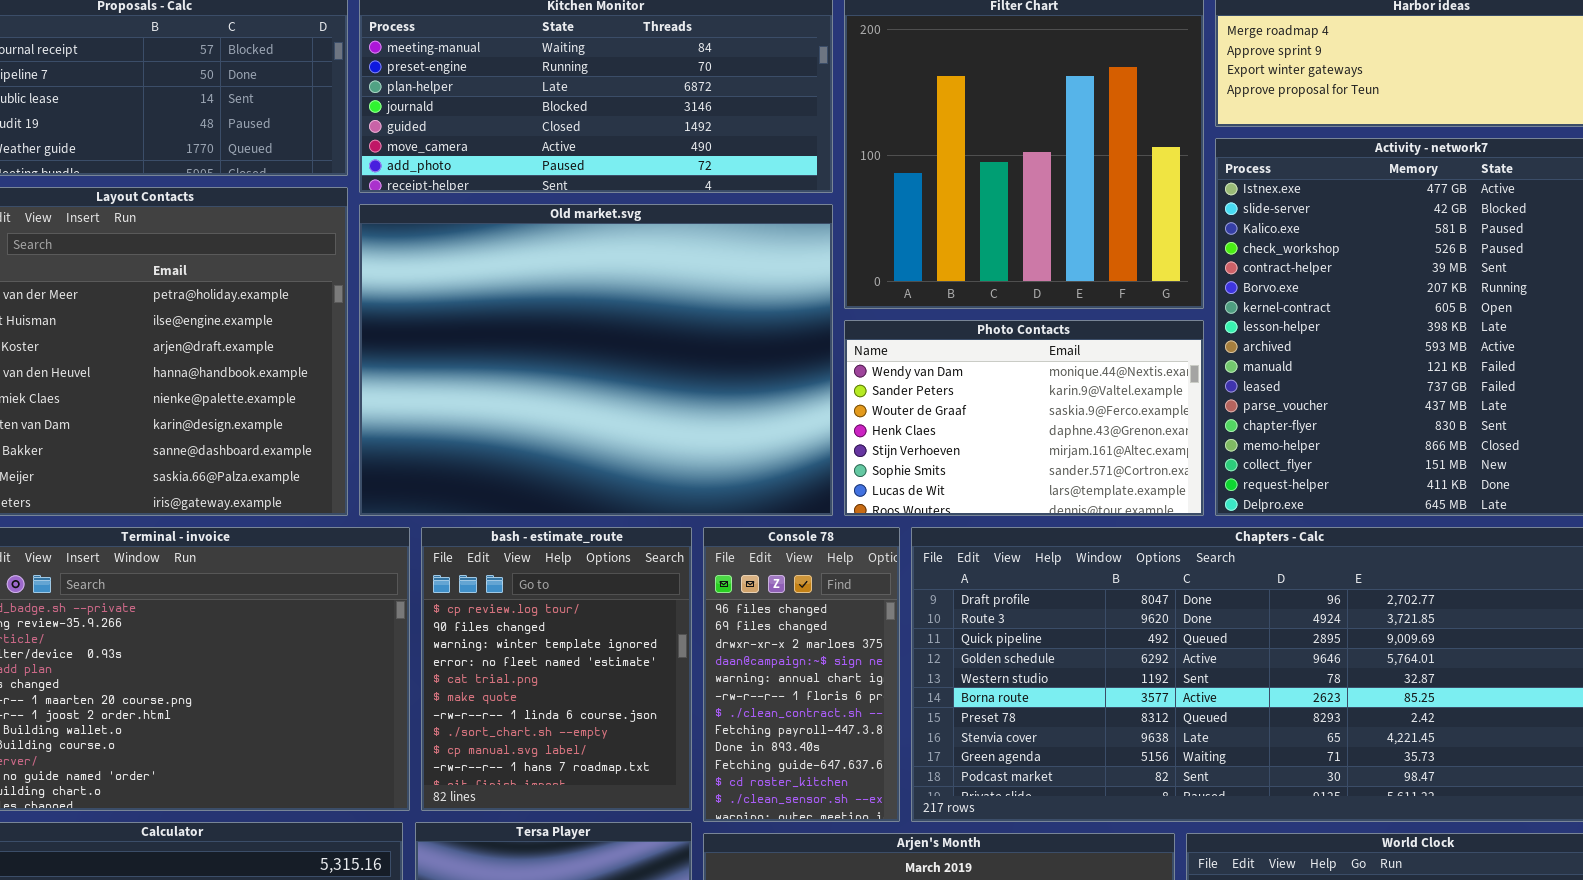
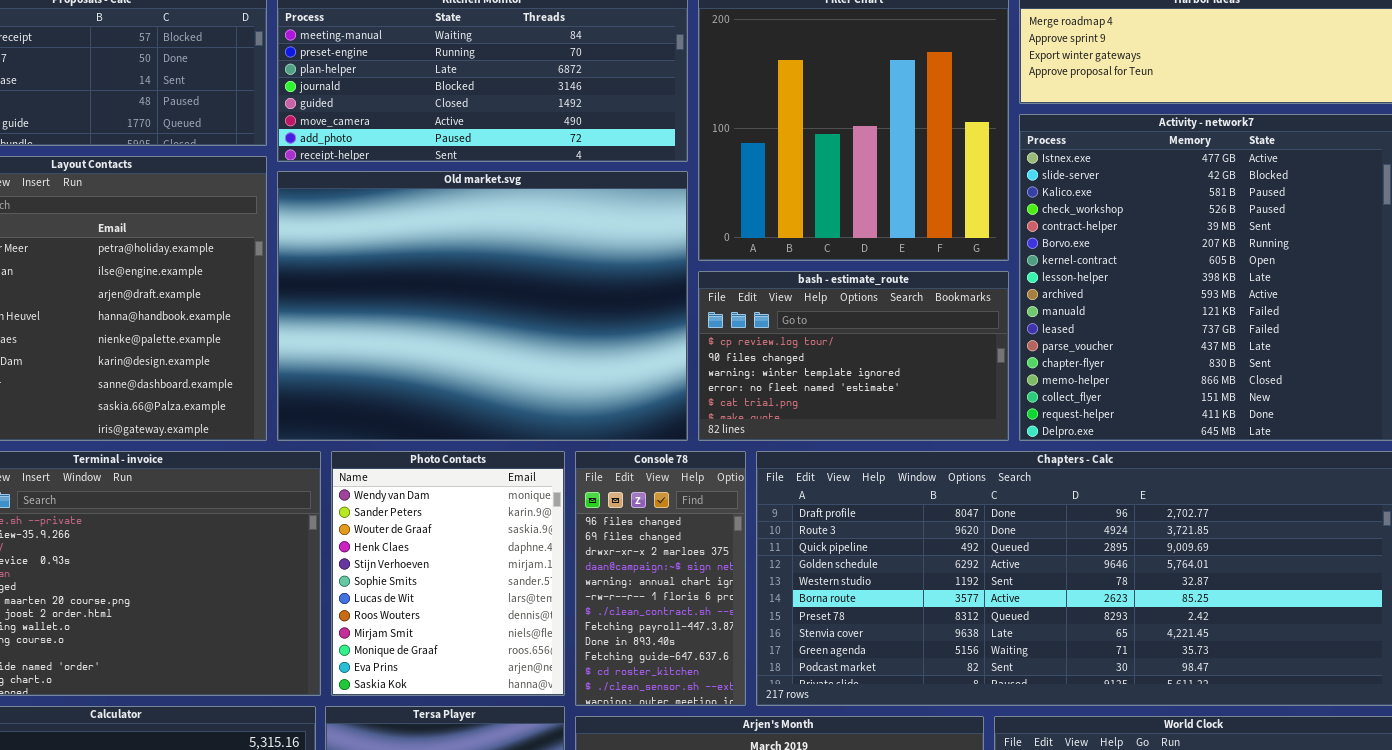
Photo Contacts: [844,320,1204,516] -> [331,451,565,696], moved, resized
bash - estimate_route: [421,527,692,811] -> [698,271,1009,441], moved, resized

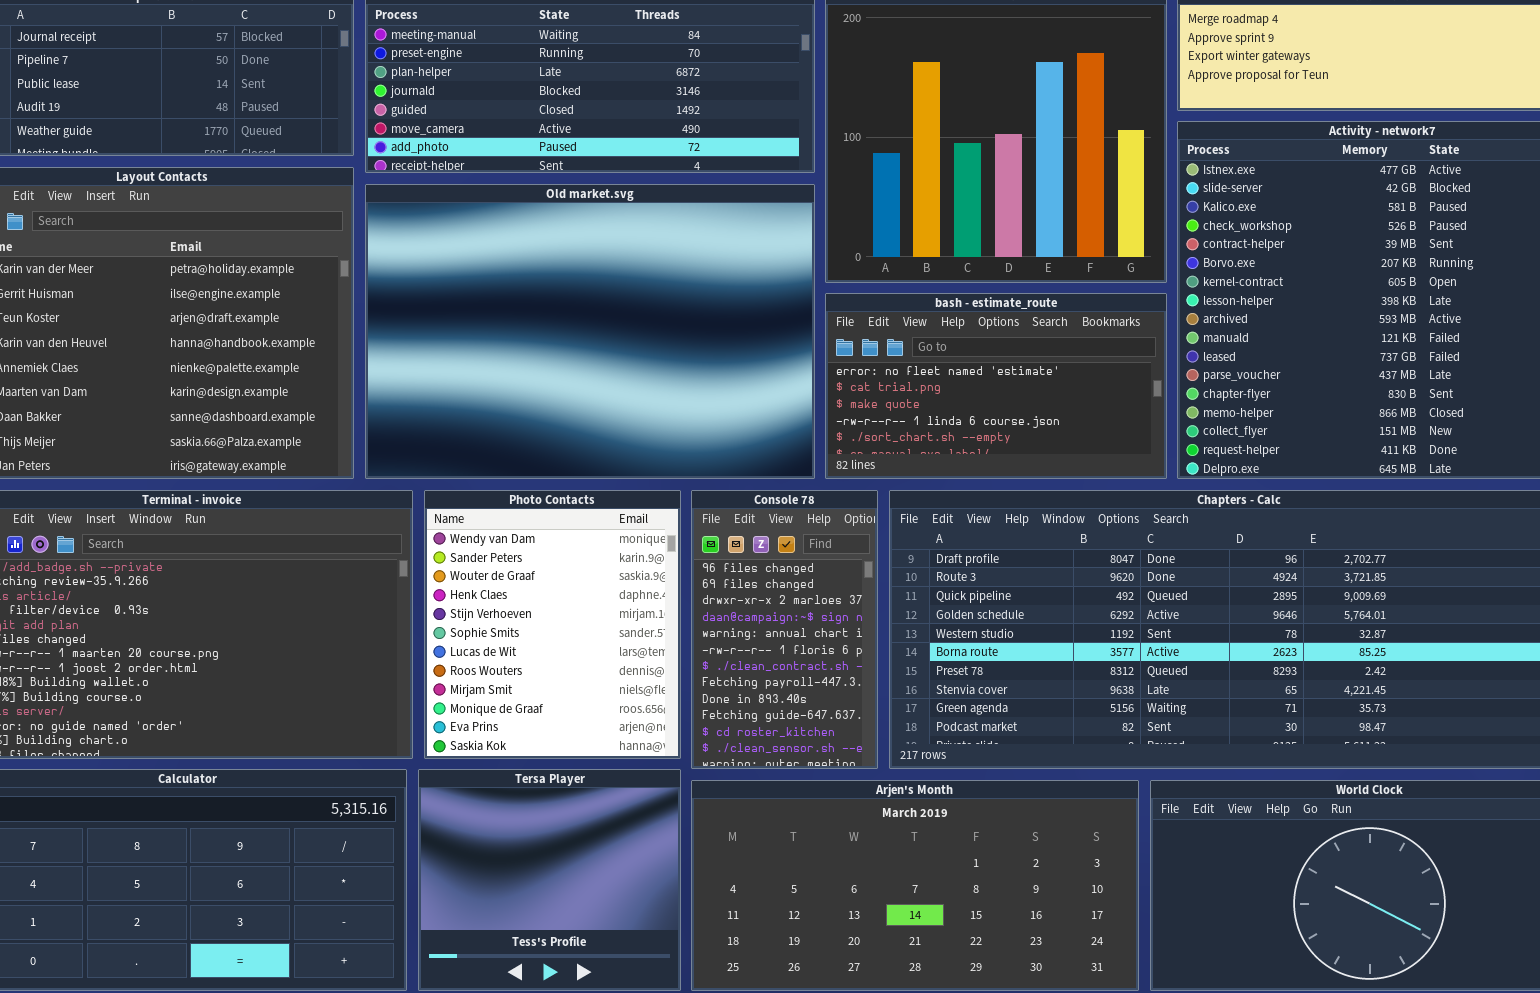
bash - estimate_route: [698,271,1009,441] -> [825,293,1167,479], scrolled down 3 rows

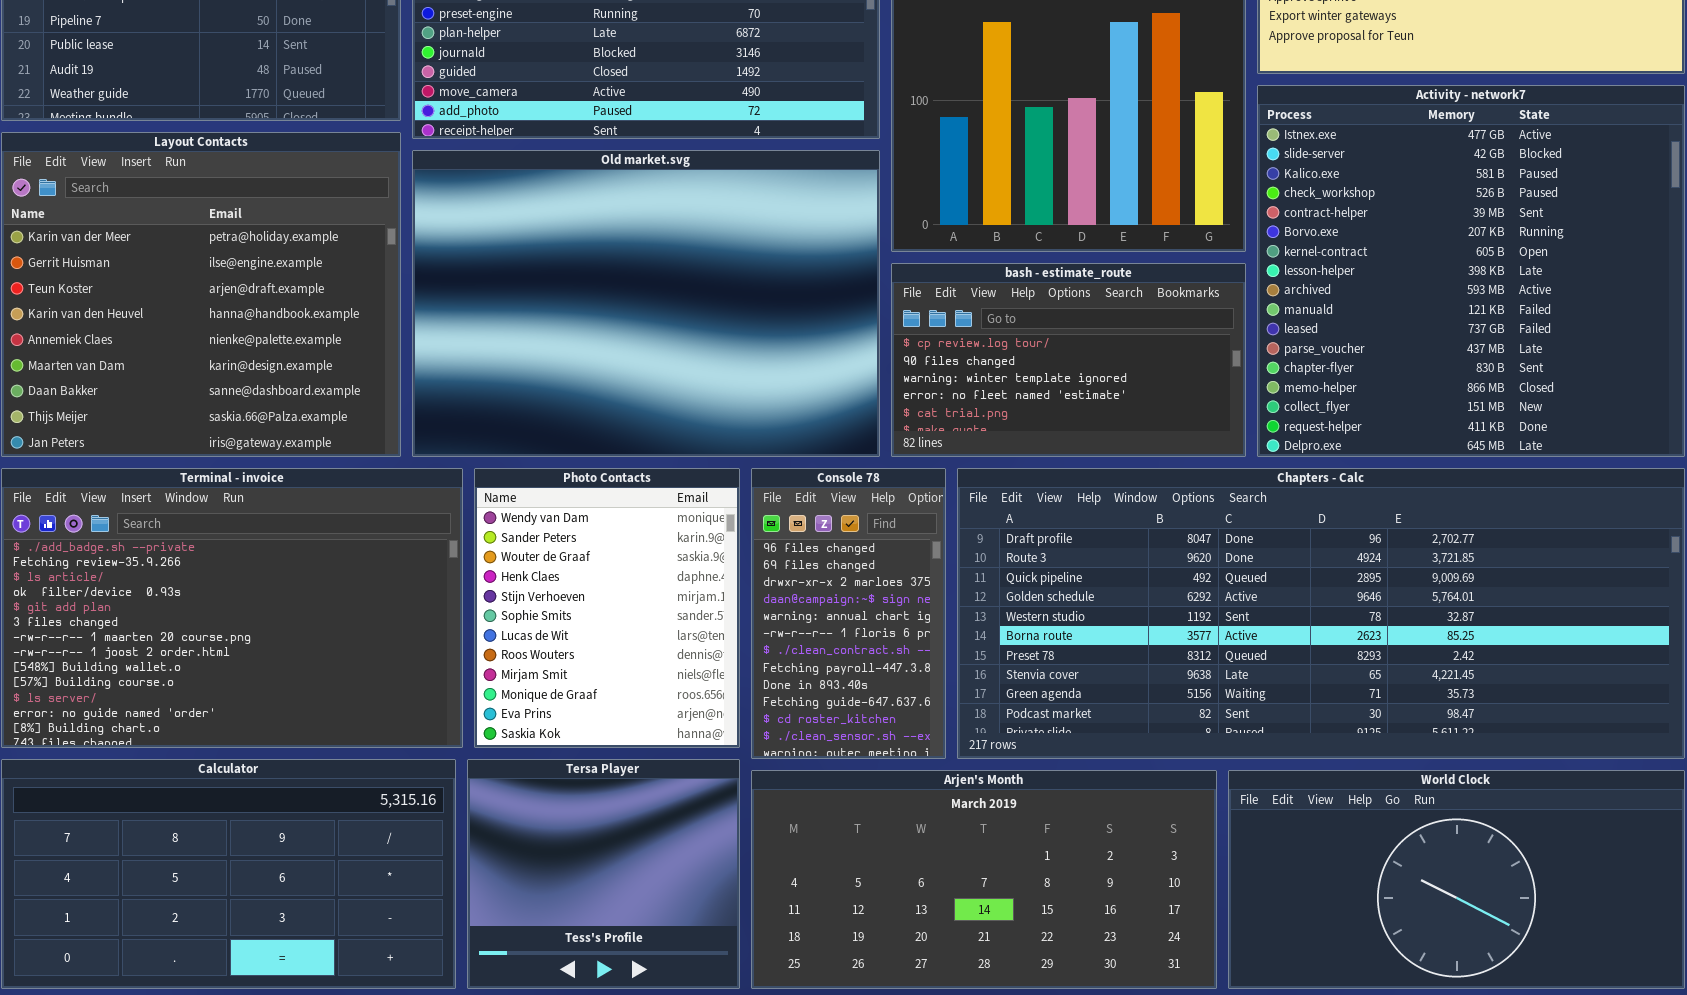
bash - estimate_route: [825,293,1167,479] -> [891,263,1246,457], scrolled up 3 rows

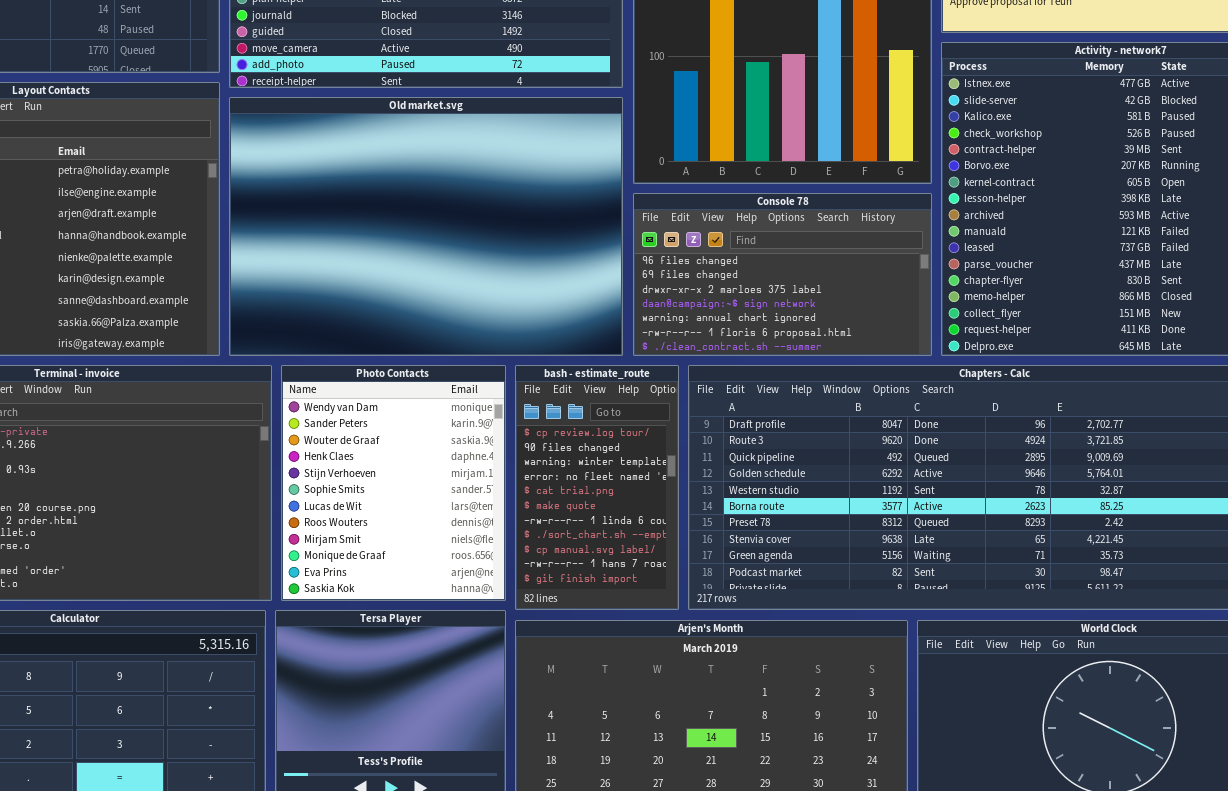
bash - estimate_route: [891,263,1246,457] -> [515,365,679,610], moved, resized
Console 78: [751,468,946,759] -> [633,193,932,356], moved, resized

